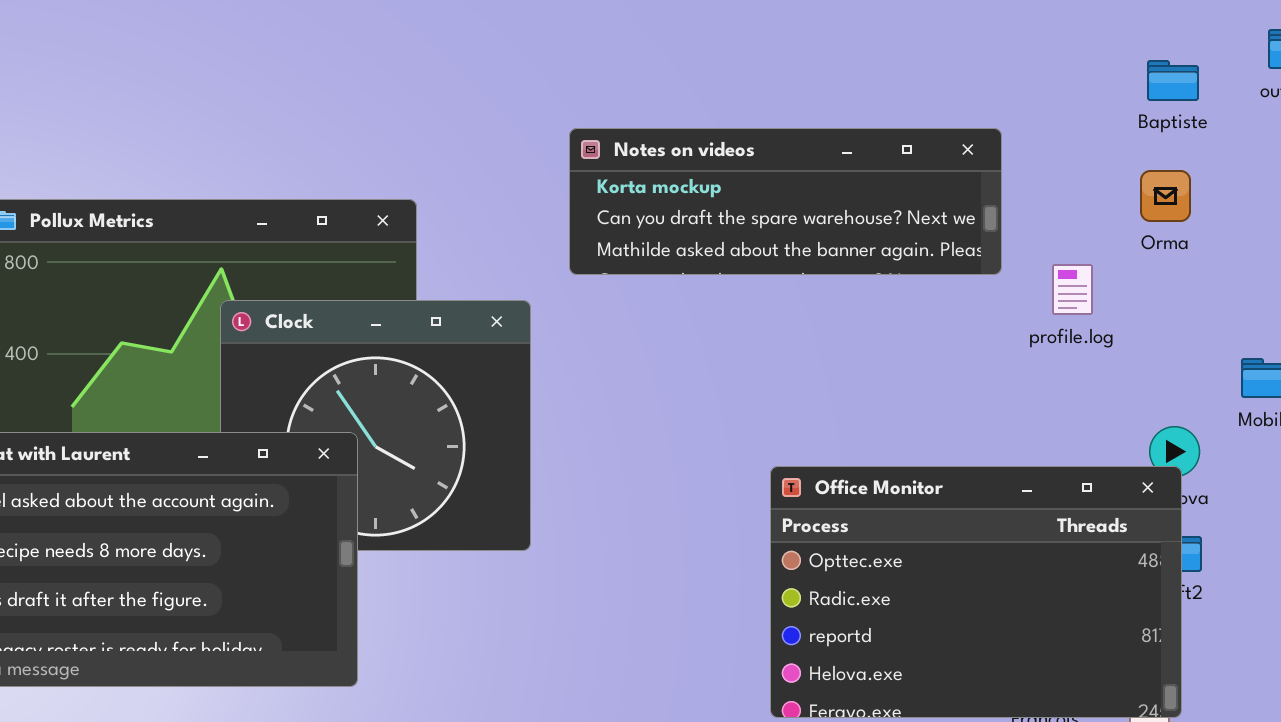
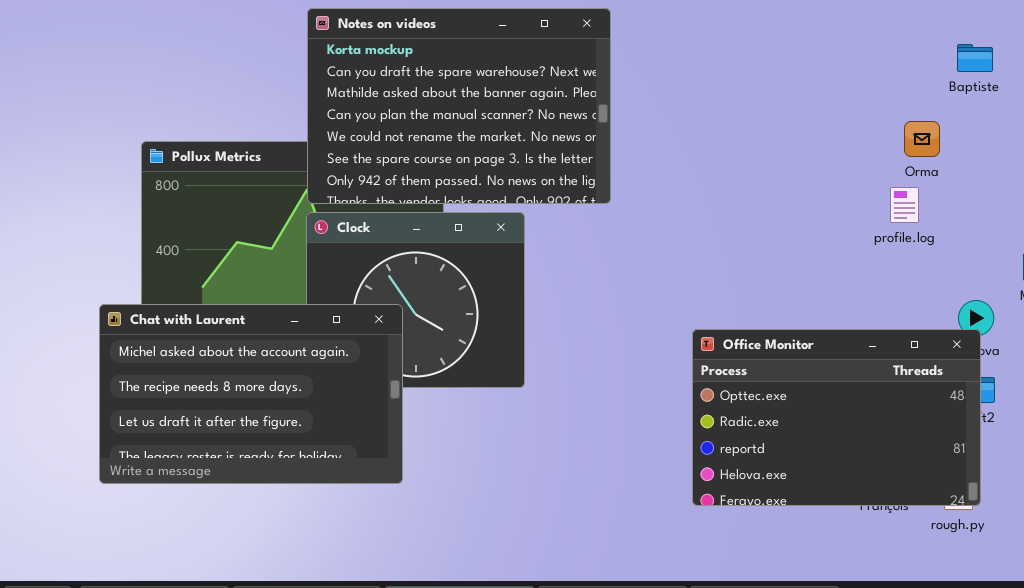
Notes on videos: [569,128,1002,275] -> [307,8,611,204], moved, resized
Orma: [1140,170,1191,222] -> [904,121,940,157], moved

